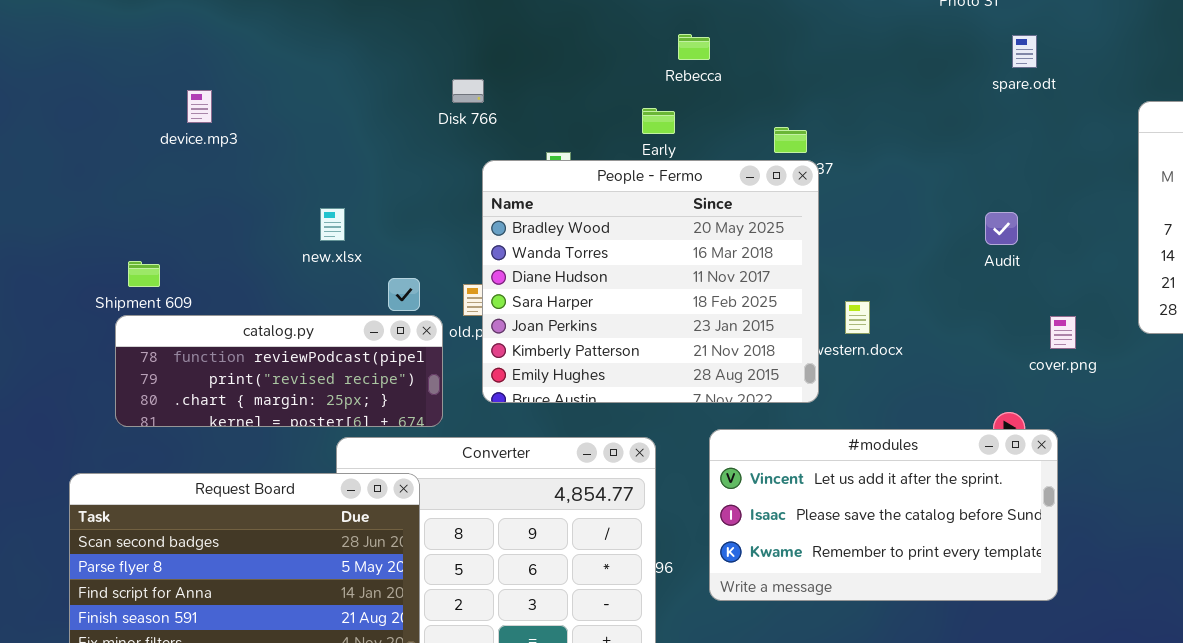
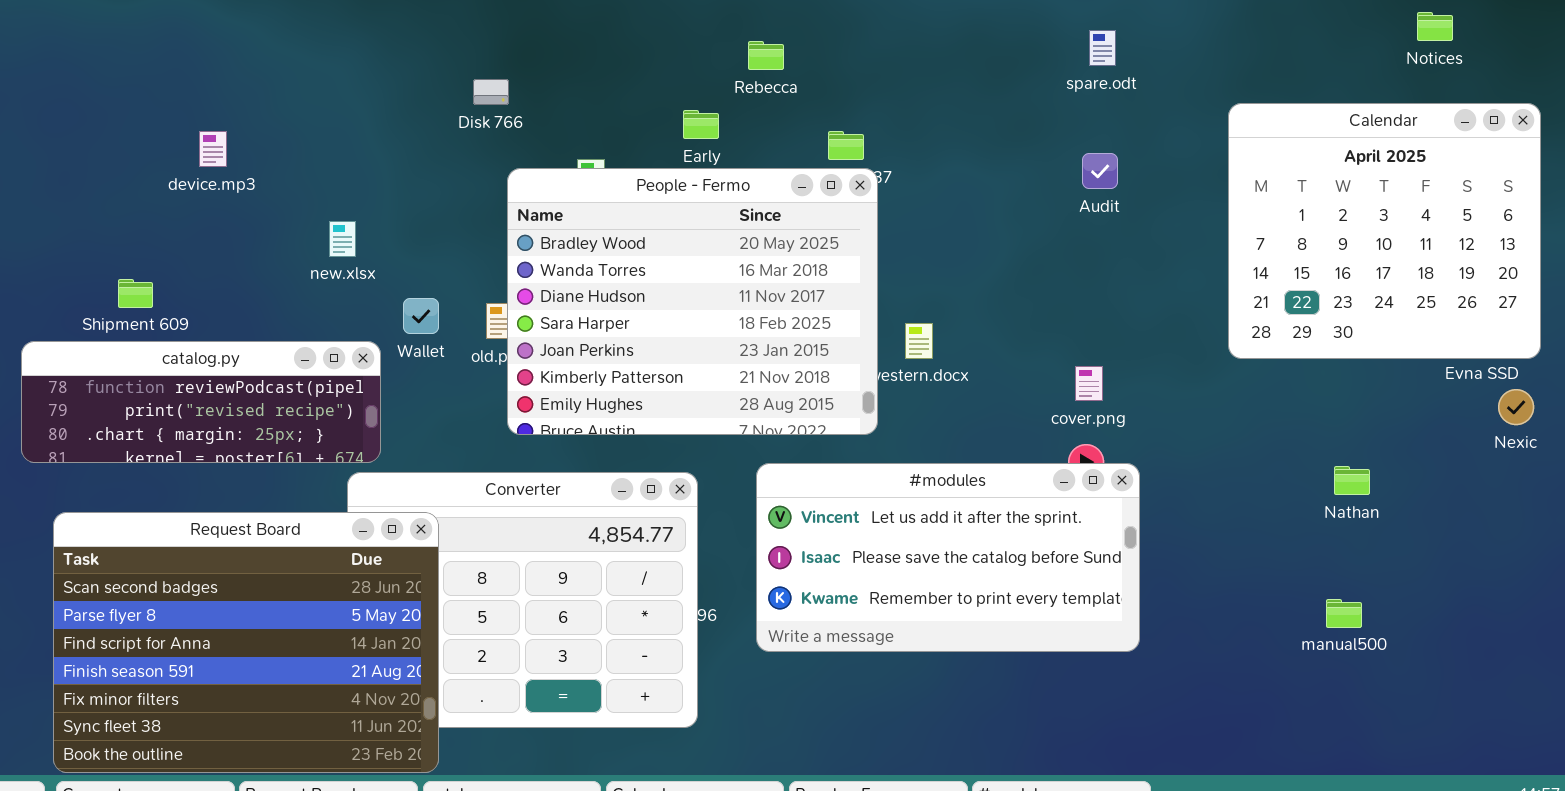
Rebecca: [678,34,710,60] -> [748,41,784,70], moved
device.mp3: [187,90,212,123] -> [199,131,227,167], moved
Audit: [985,212,1018,245] -> [1082,153,1118,189], moved
catalog.py: [115,315,443,427] -> [21,341,381,463], moved
cover.png: [1050,316,1076,349] -> [1075,366,1103,401], moved

